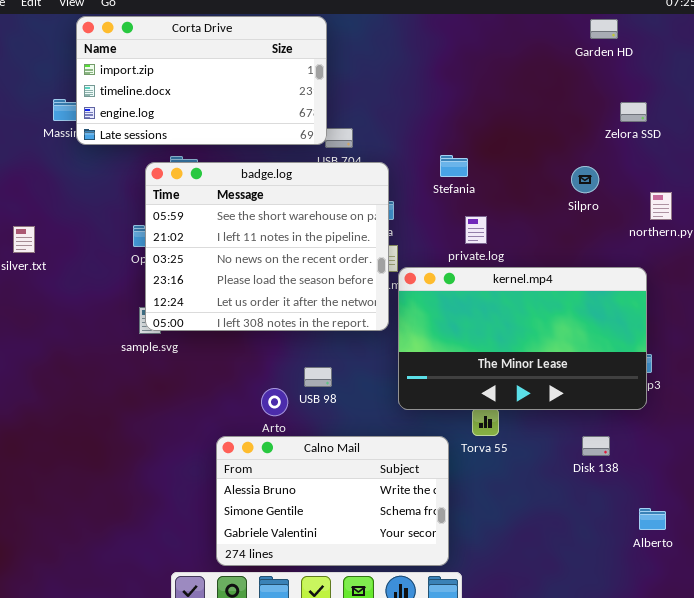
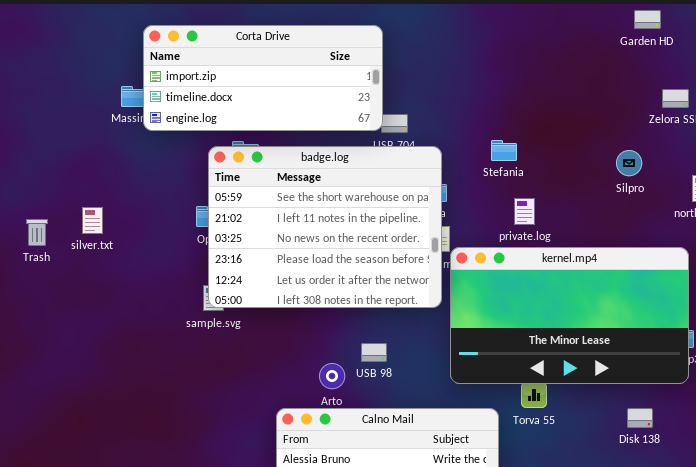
Corta Drive: [76,16,327,145] -> [143,25,383,131], resized

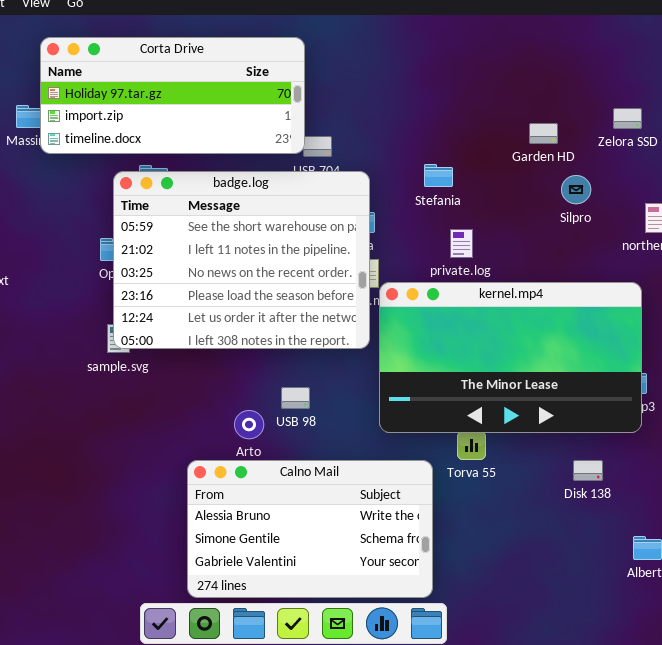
Garden HD: [634,10,661,29] -> [529,123,558,144], moved
Corta Drive: [143,25,383,131] -> [40,37,305,154], scrolled up 1 row

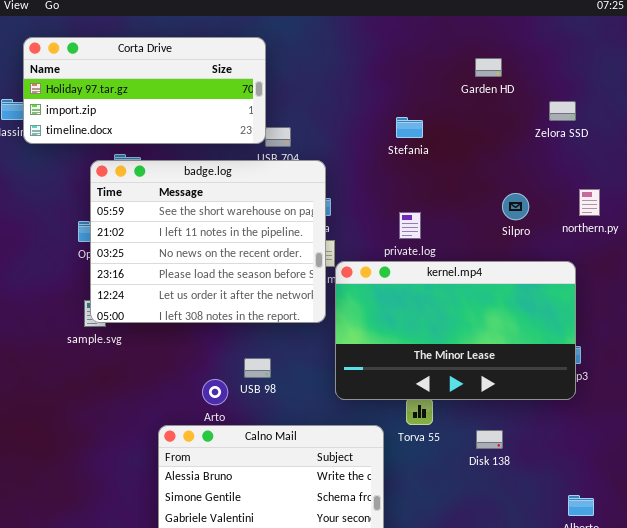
Garden HD: [529,123,558,144] -> [475,58,502,77], moved
Stefania: [424,164,453,187] -> [396,117,423,138], moved
Silpro: [561,175,591,204] -> [502,193,529,220], moved
Disk 138: [573,460,603,481] -> [476,430,503,449], moved

